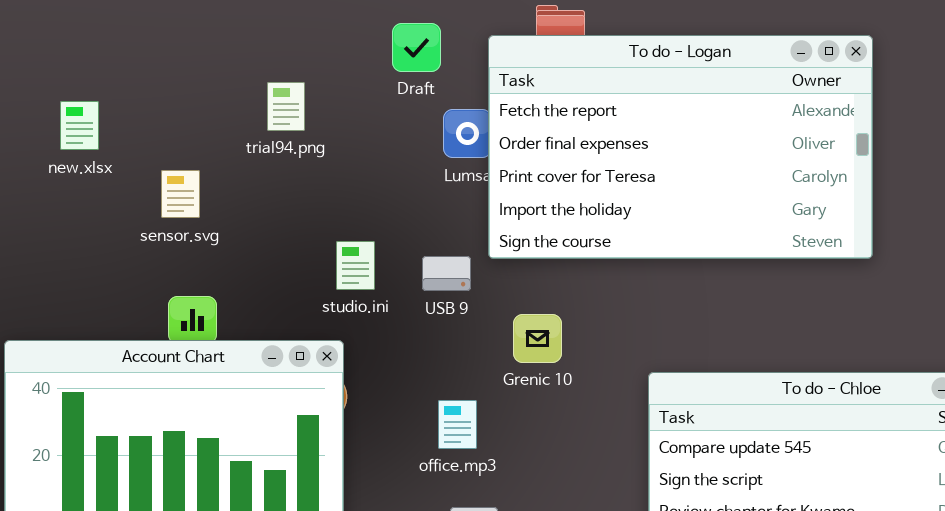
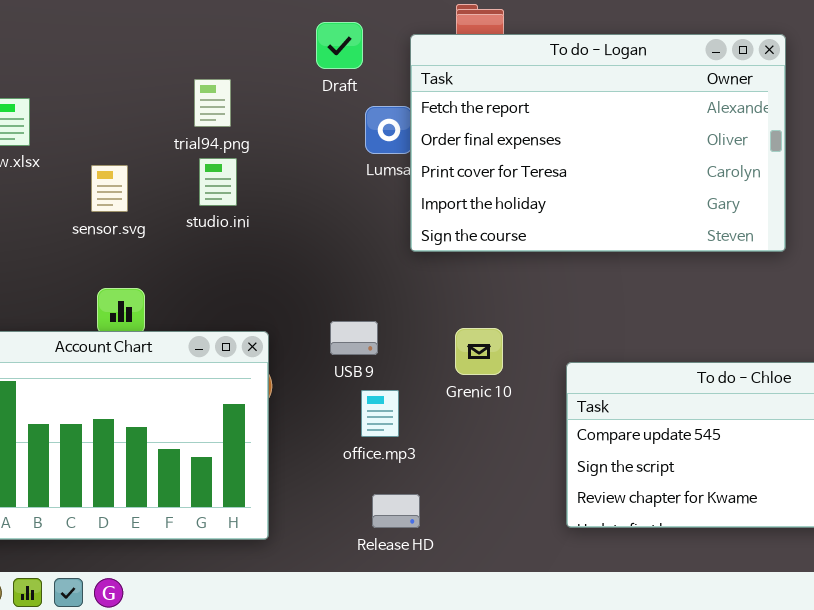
studio.ini: [336,241,375,290] -> [199,158,237,206], moved
USB 9: [422,256,471,291] -> [330,321,378,355], moved
Grenic 10: [513,314,562,363] -> [455,328,503,375], moved

